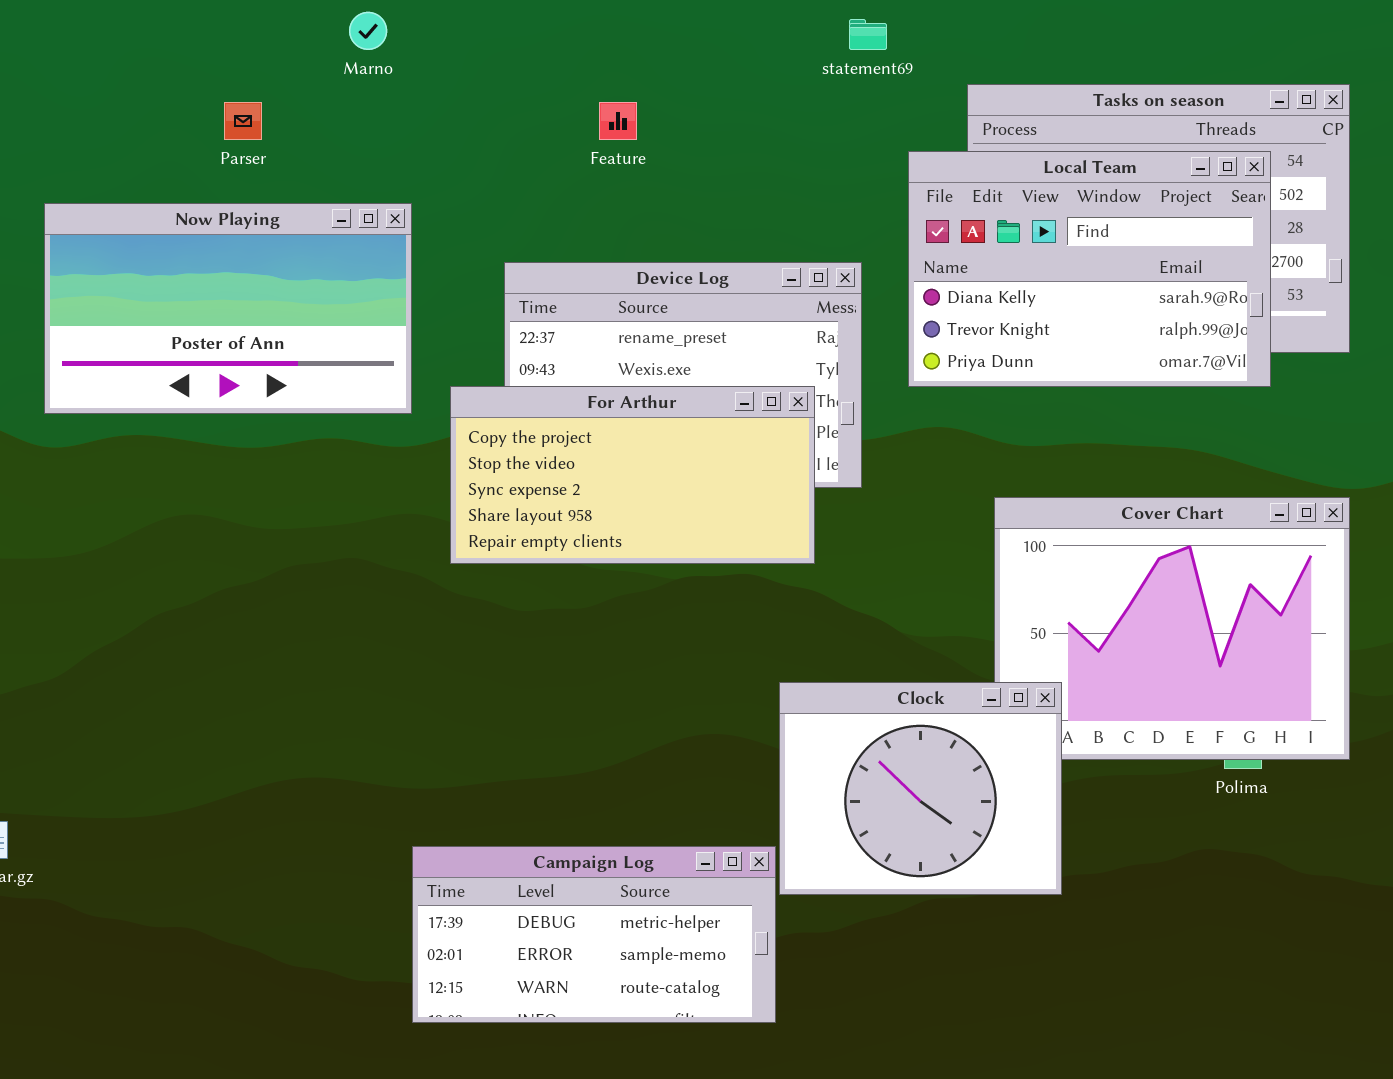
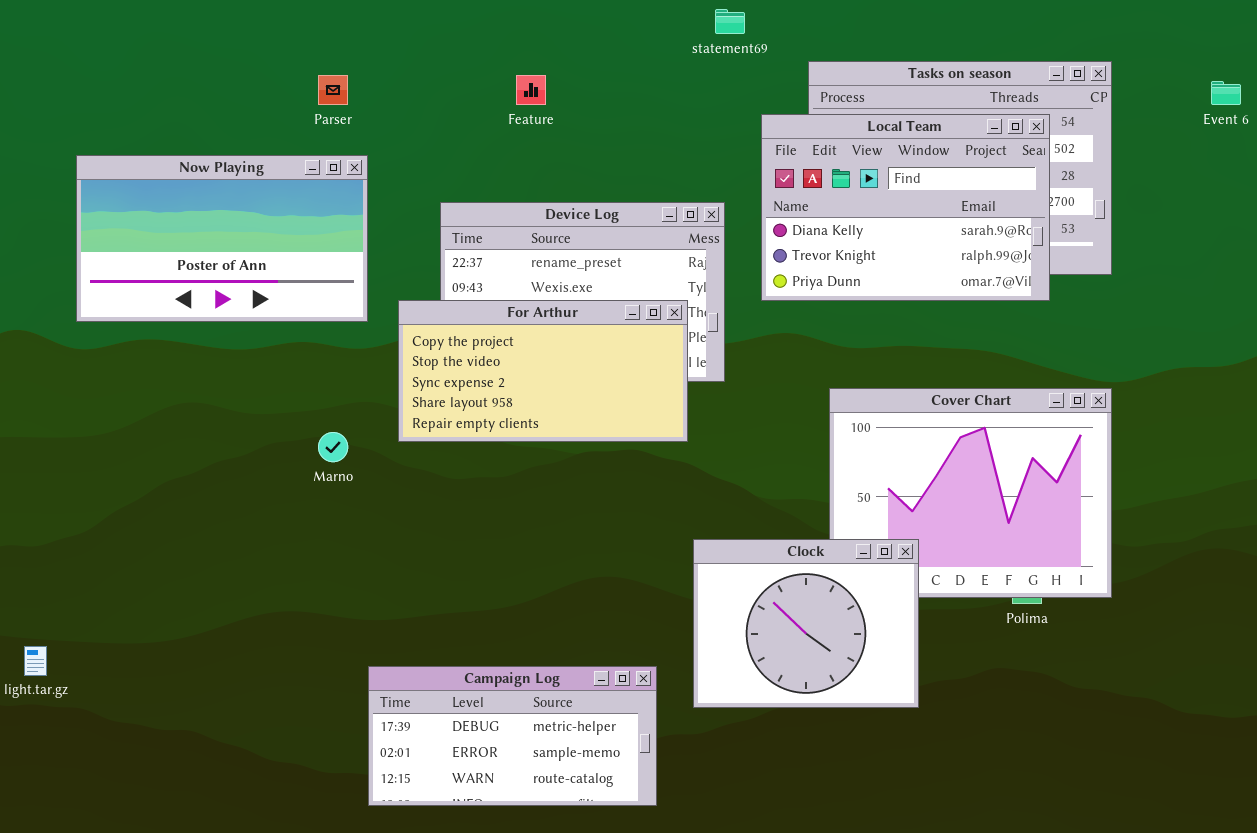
Marno: [349,12,387,50] -> [318,432,348,462], moved
Parser: [224,102,262,140] -> [318,75,348,105], moved
Clock: [779,682,1062,895] -> [693,539,919,708], moved

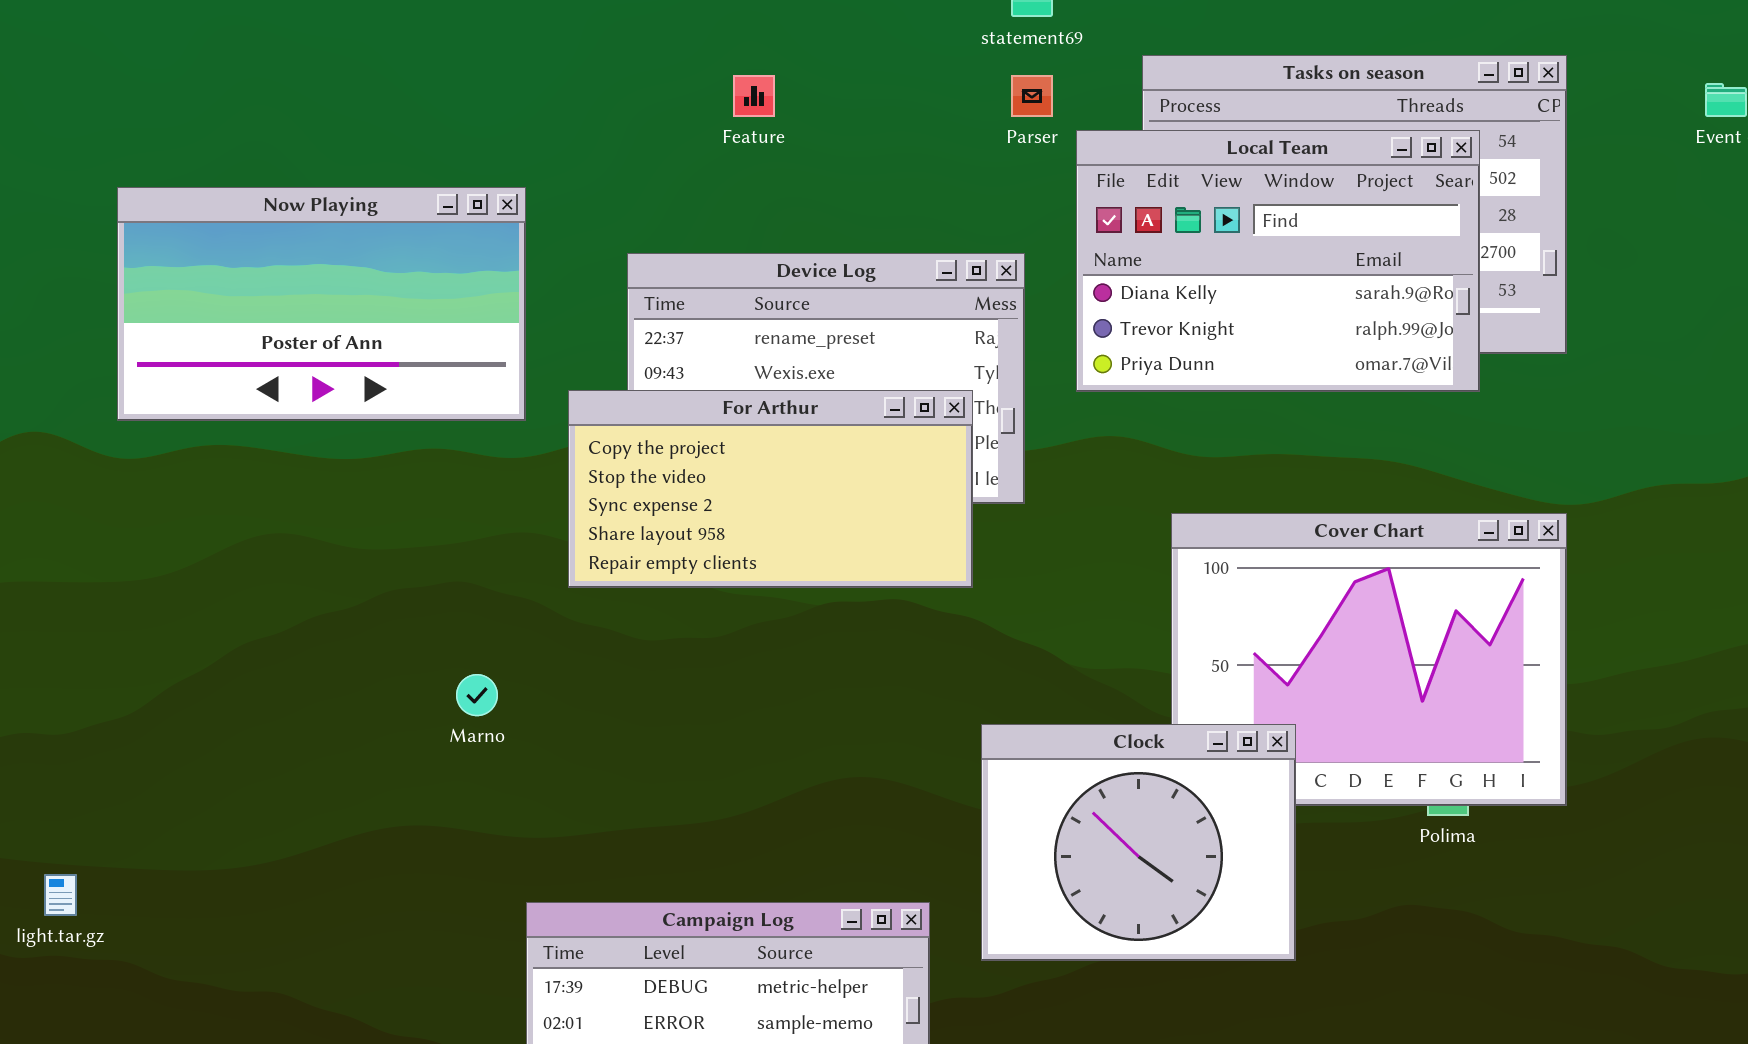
Parser: [318,75,348,105] -> [1011,75,1053,117], moved
Marno: [318,432,348,462] -> [456,674,498,716], moved

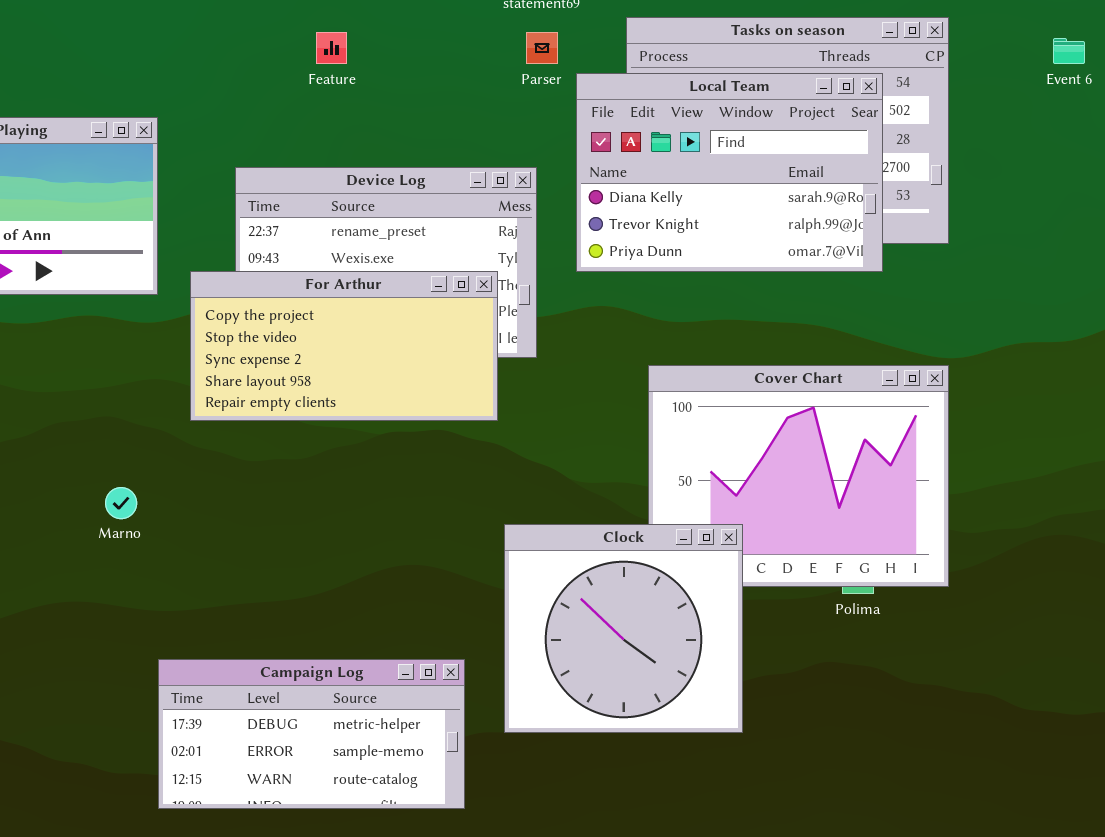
Clock: [981,724,1296,961] -> [504,524,743,733], resized

